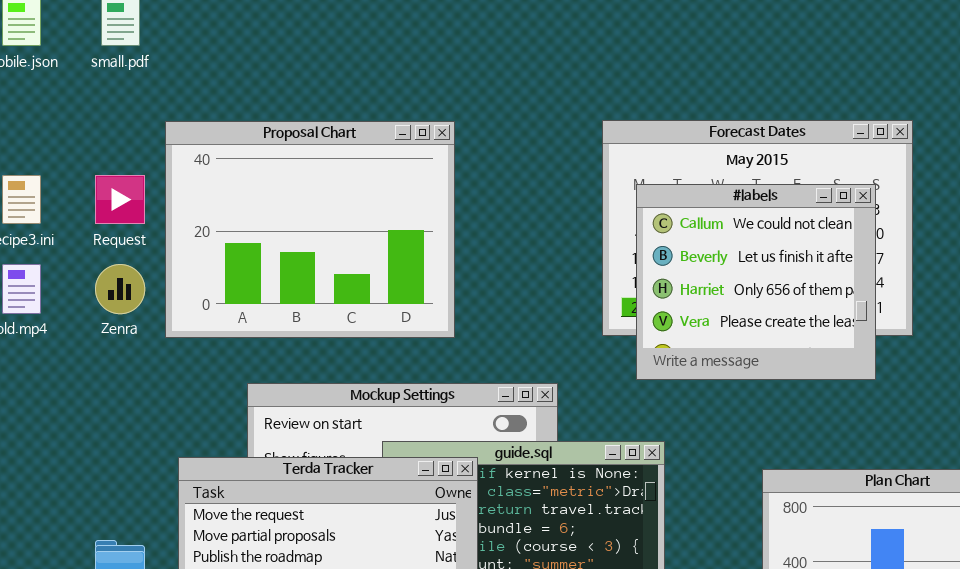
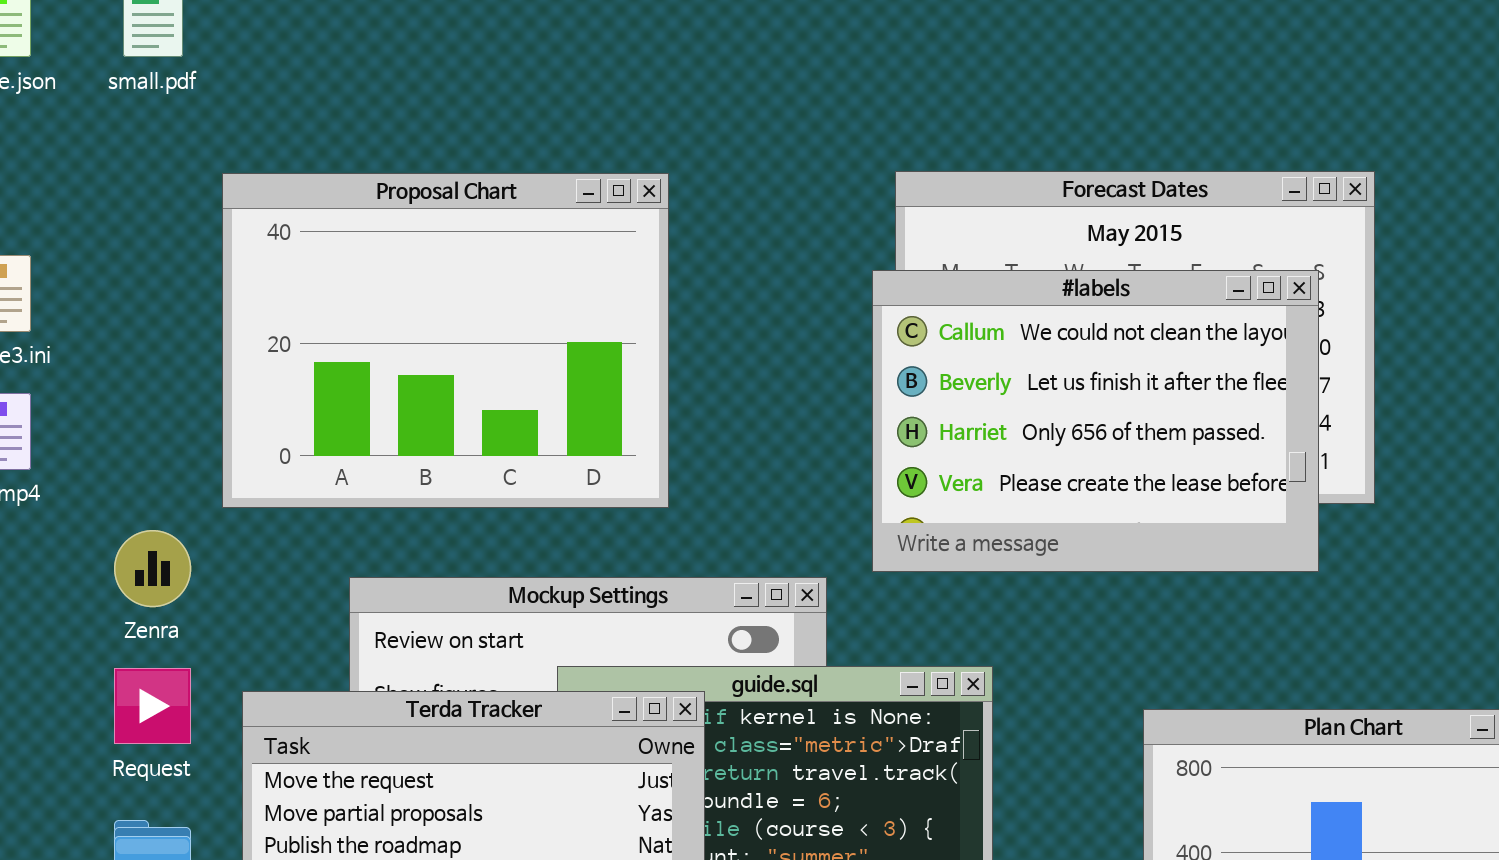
Request: [95,175,145,224] -> [114,668,191,744], moved
#labels: [636,184,876,380] -> [872,270,1319,572], resized
Zenra: [95,264,145,314] -> [114,530,191,607], moved

